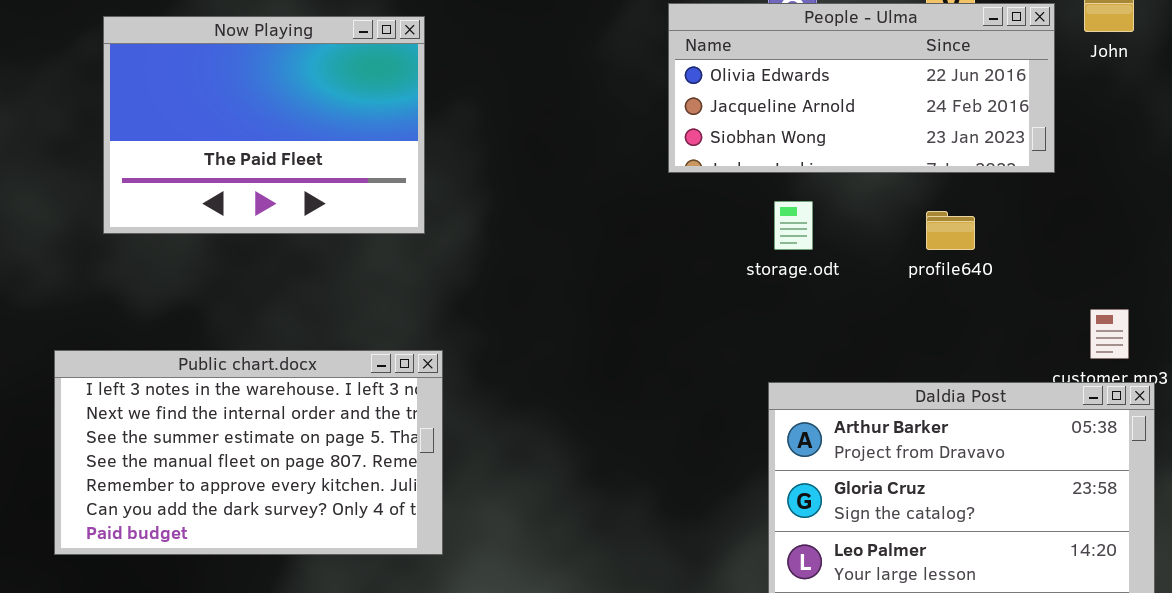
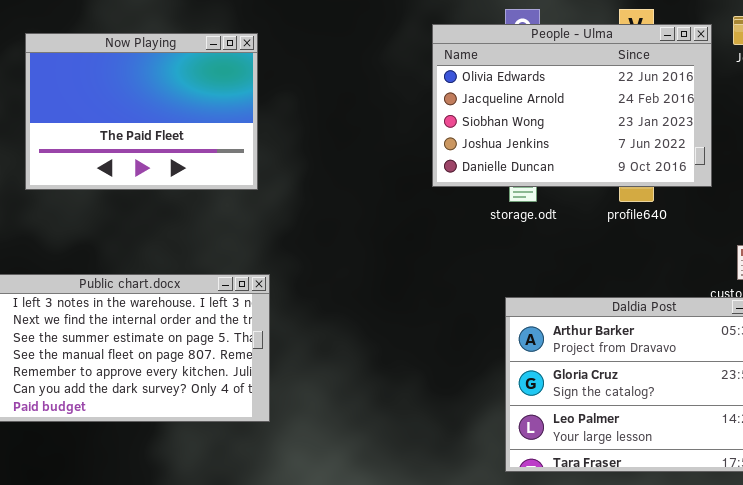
People - Ulma: [668,3,1055,173] -> [432,24,712,187], resized

